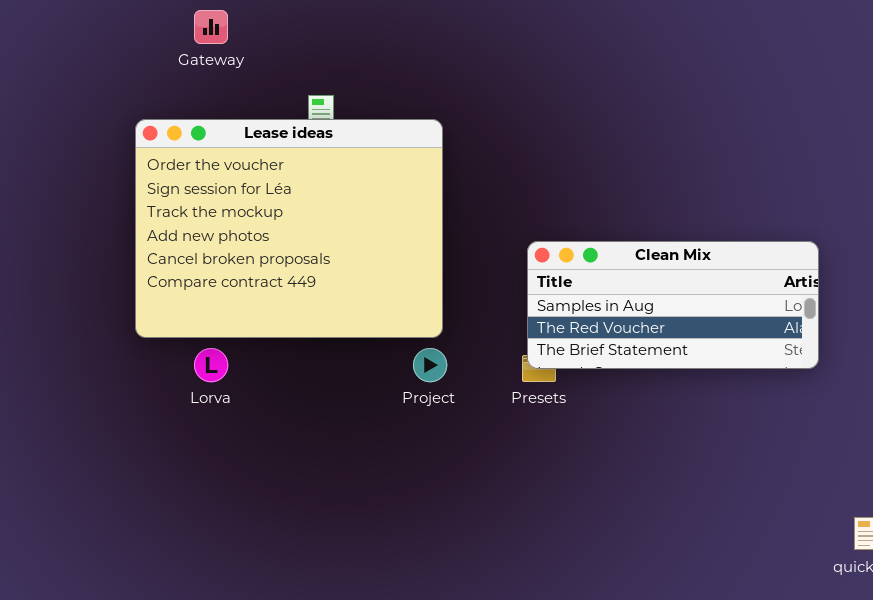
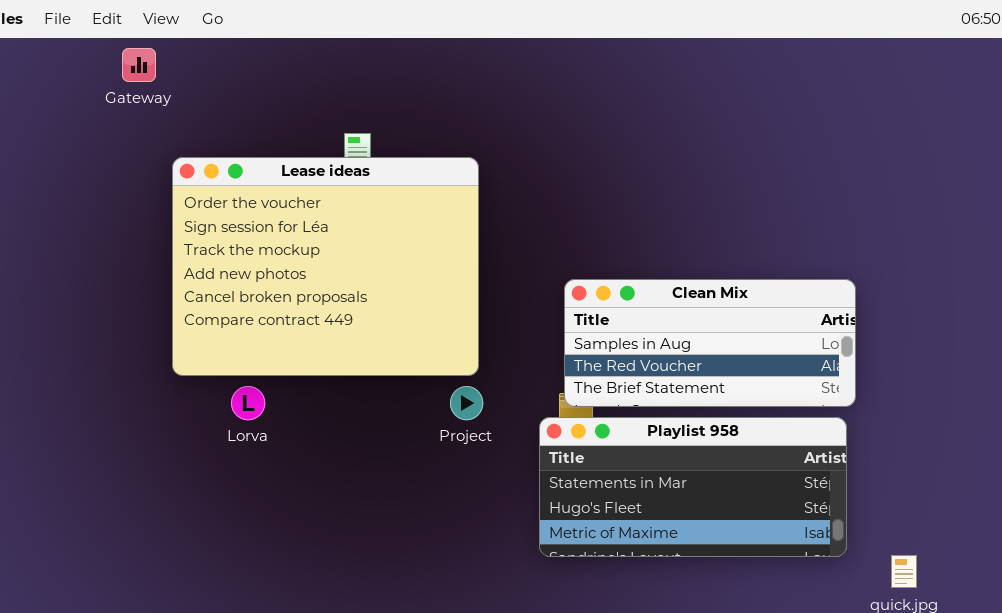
Gateway: [194,10,228,44] -> [122,48,156,82], moved
Playlist 958: none -> [539,417,847,557], opened

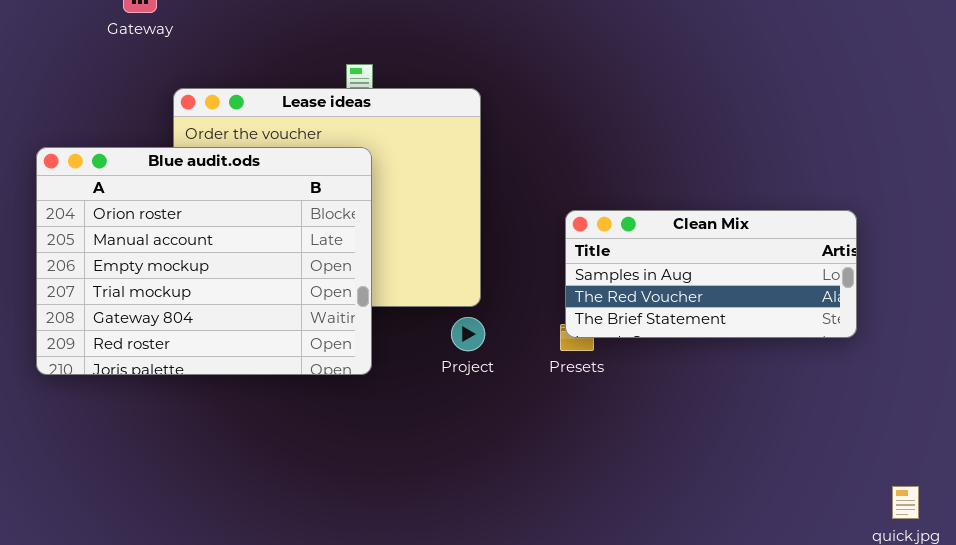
Blue audit.ods: none -> [36,147,372,375], opened
Playlist 958: [539,417,847,557] -> none, closed

